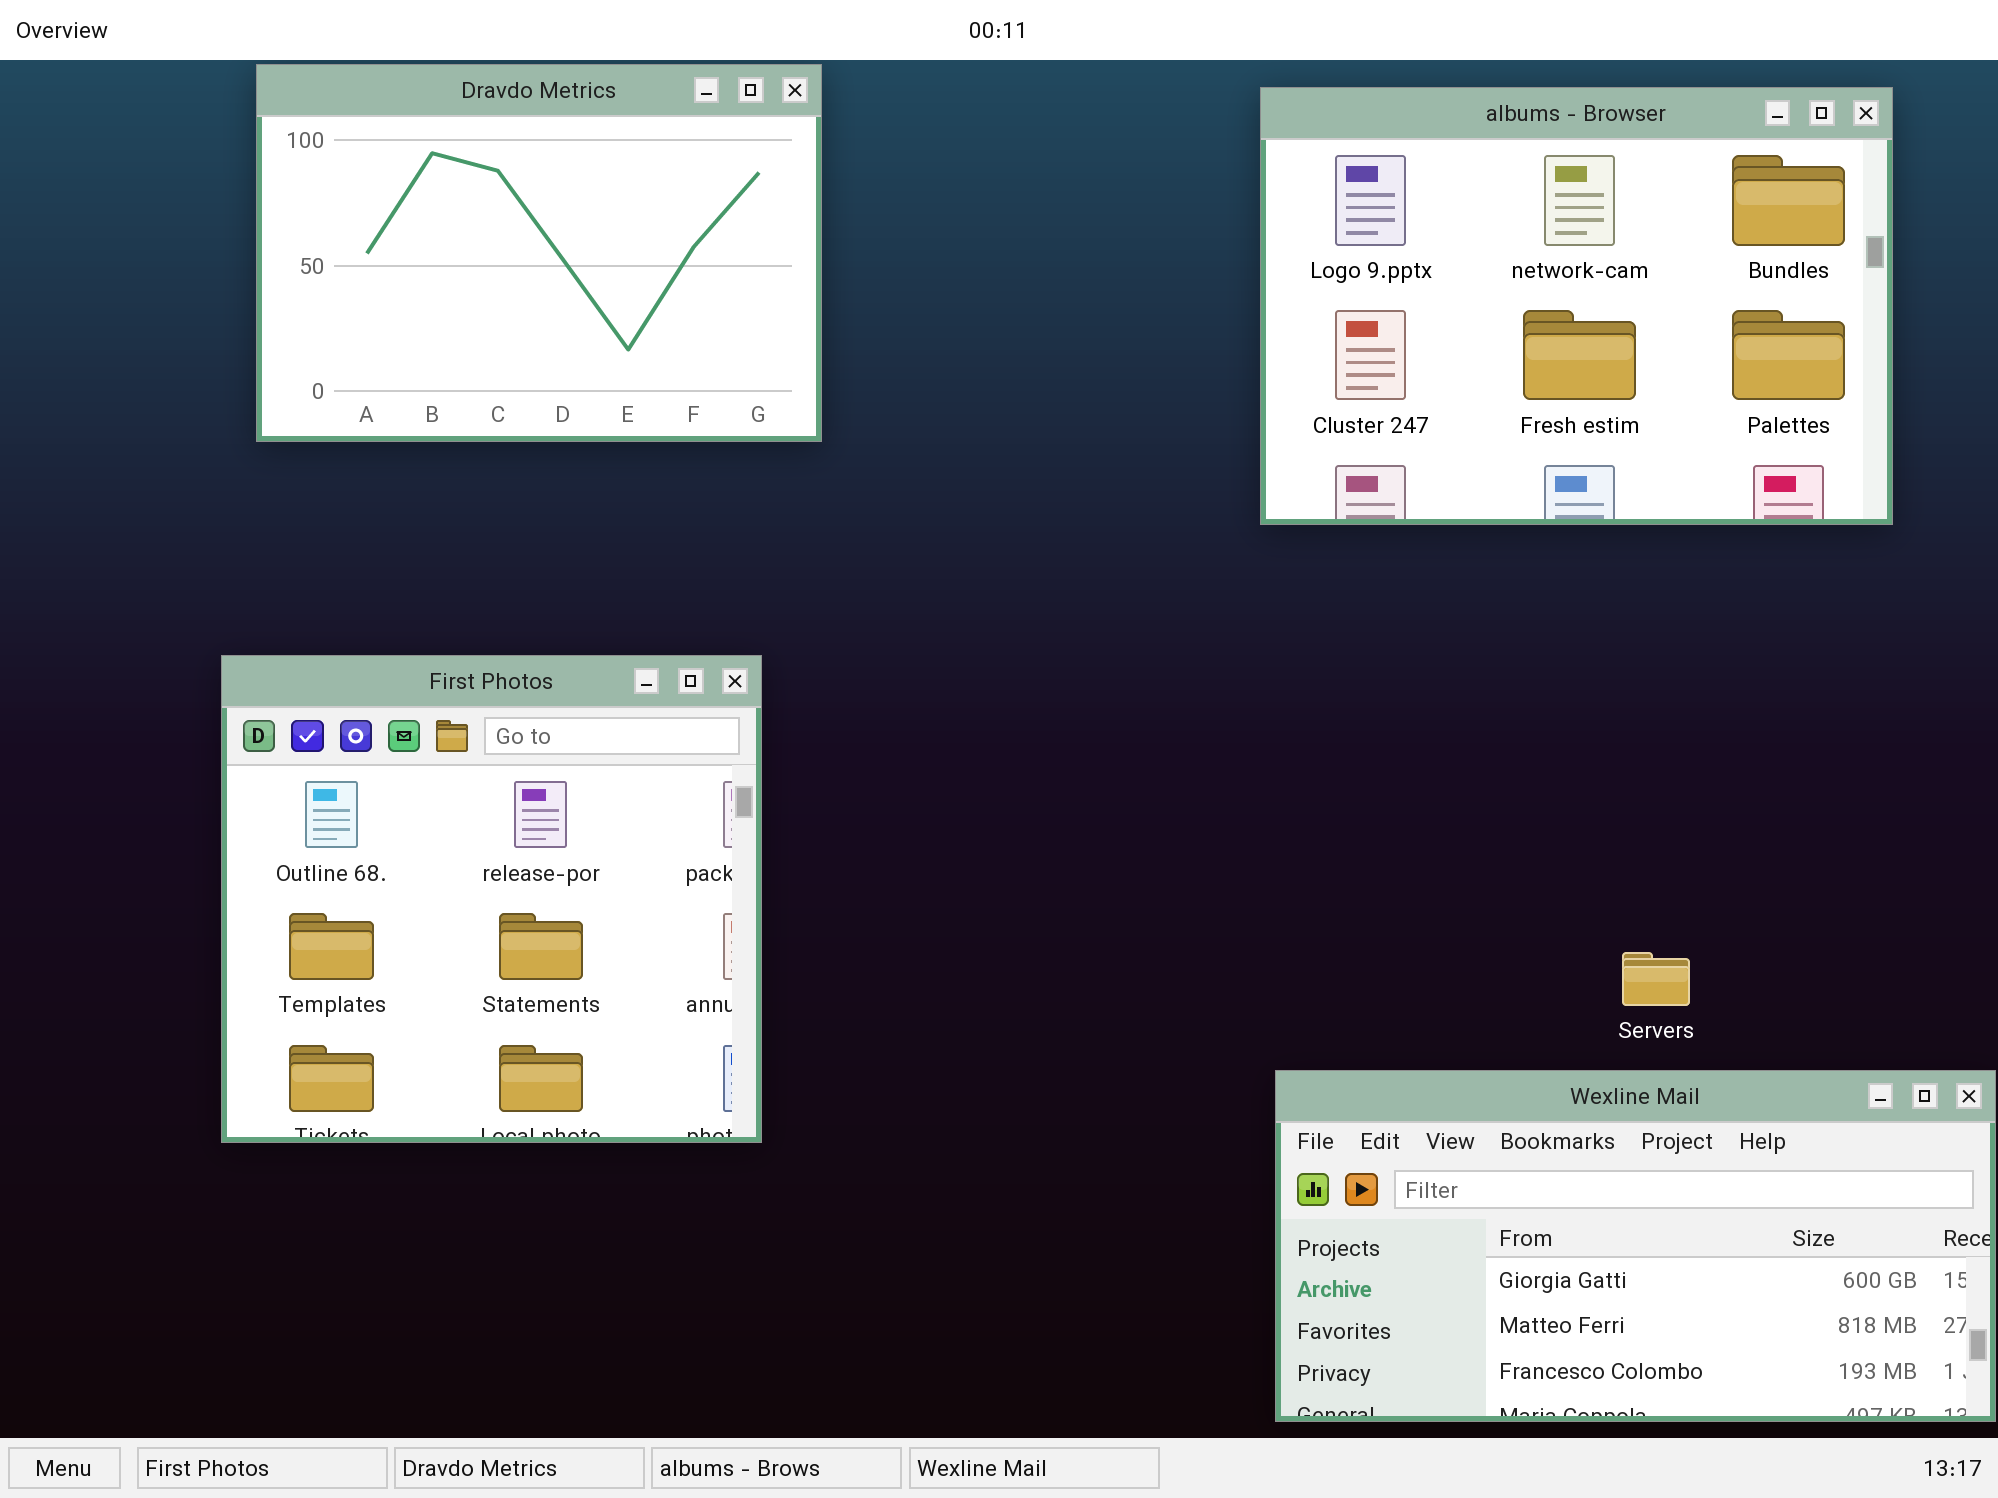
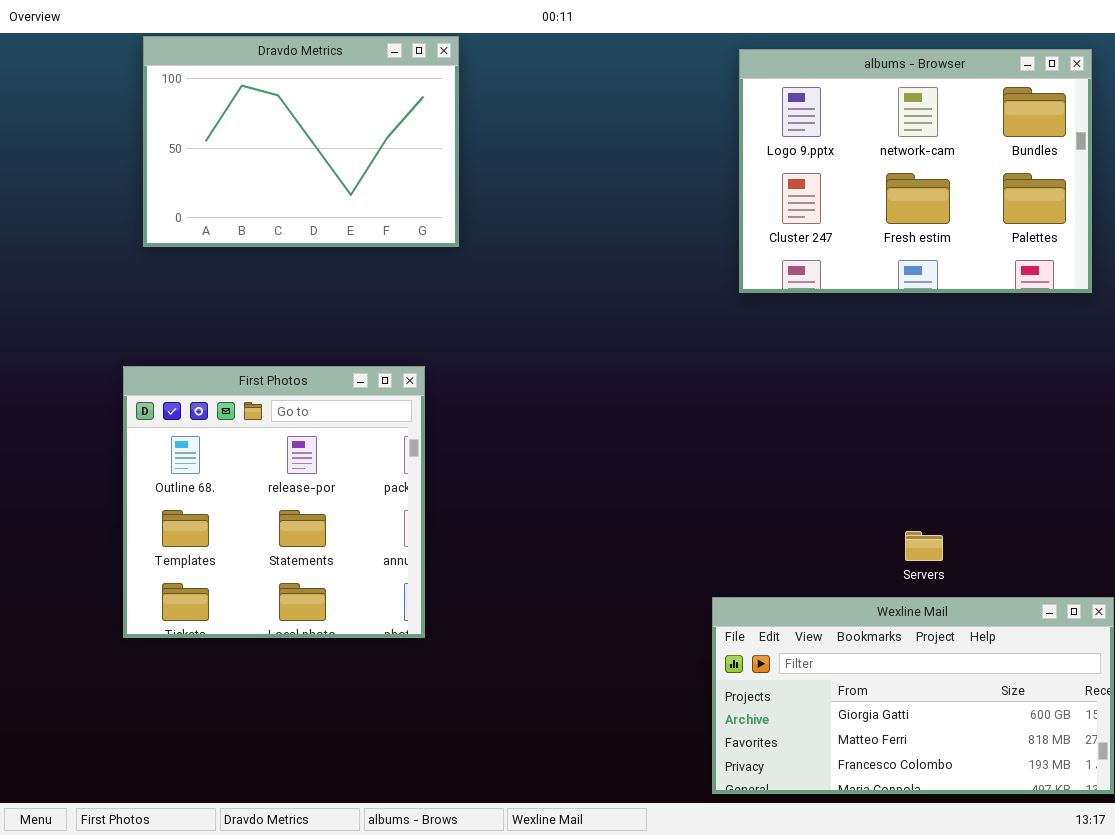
albums - Browser: [1260,87,1893,525] -> [739,49,1092,293], moved

